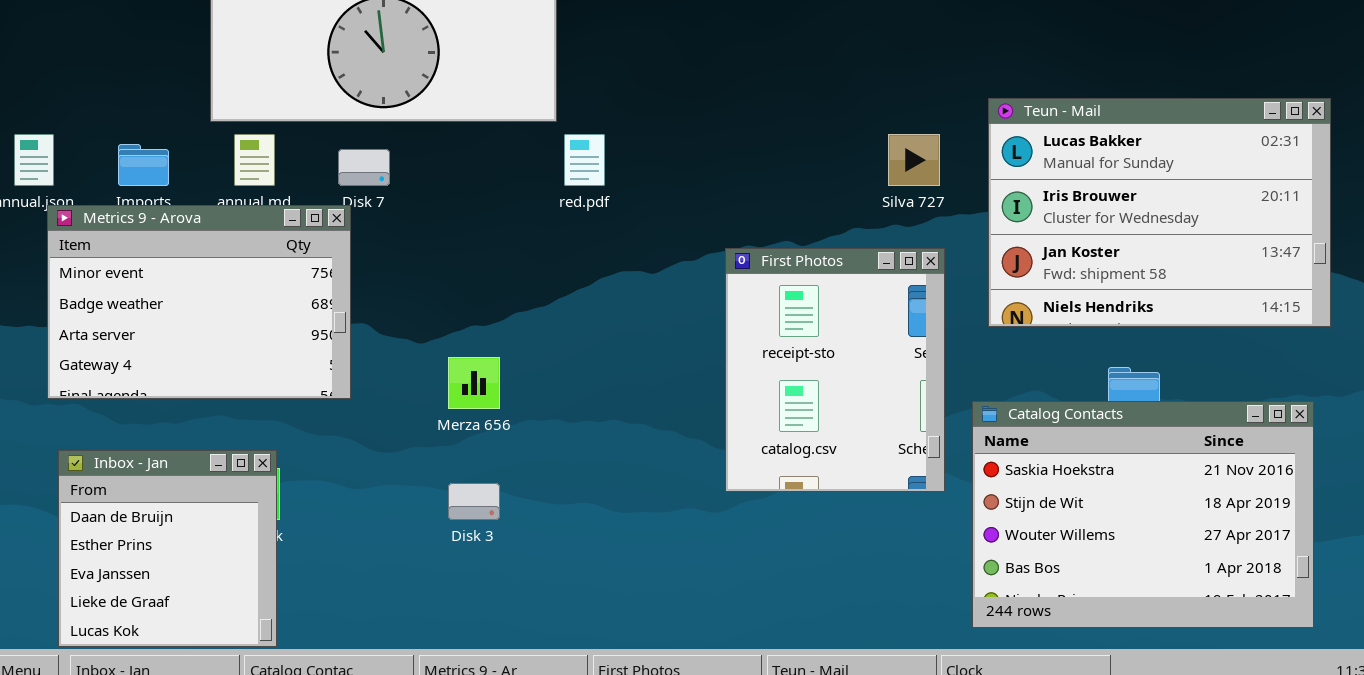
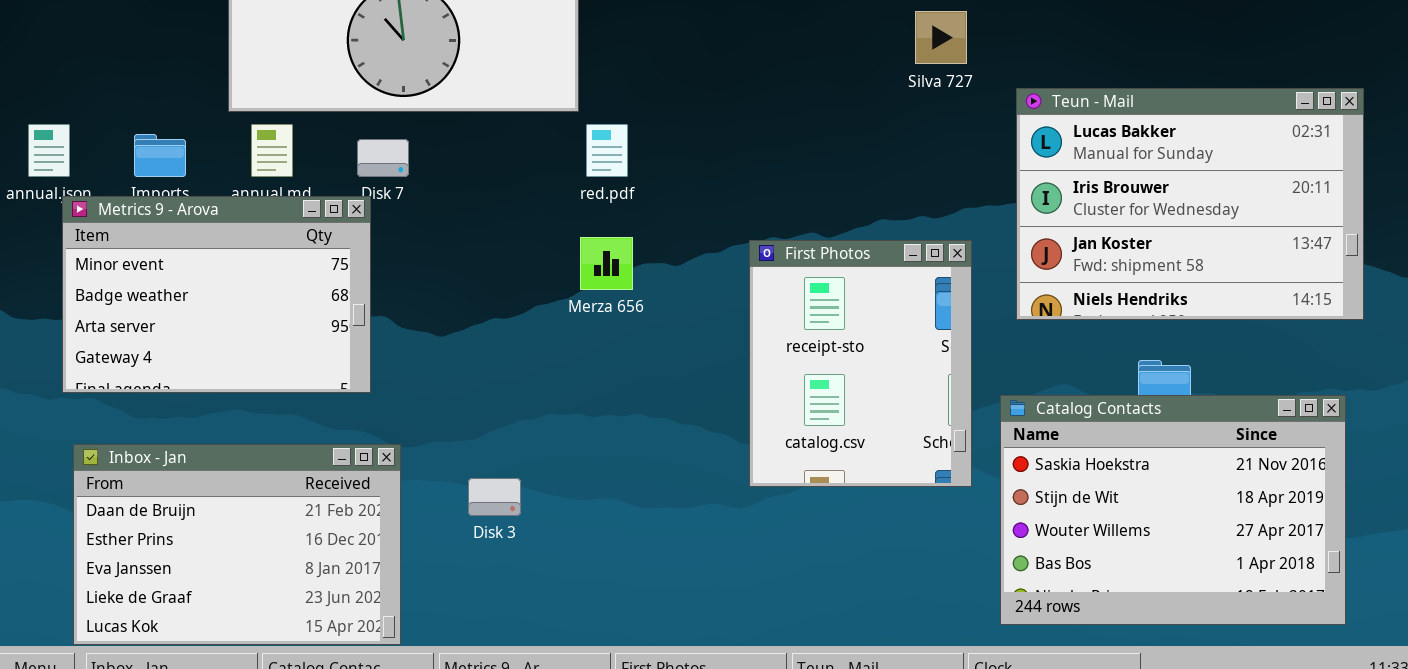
Silva 727: [888,134,940,186] -> [915,11,967,64], moved
Merza 656: [448,357,500,409] -> [580,237,633,290], moved
Inbox - Jan: [58,450,277,647] -> [73,444,401,645], resized

